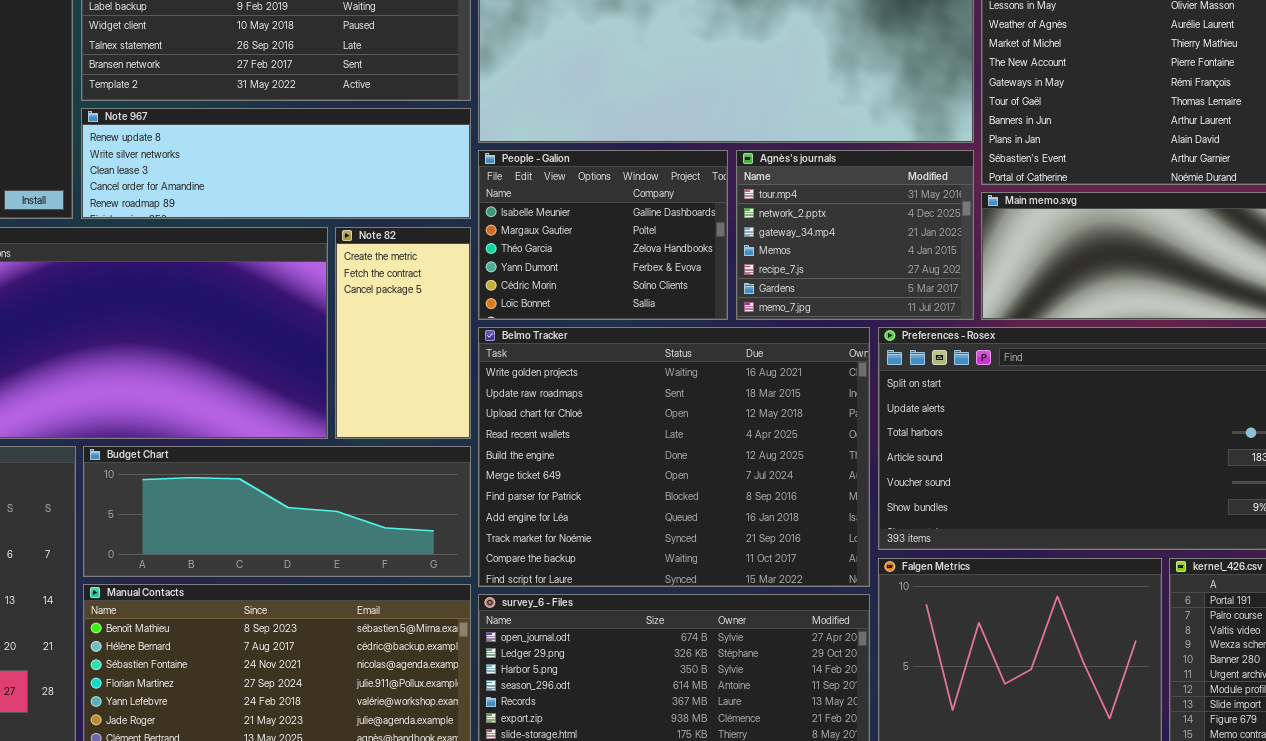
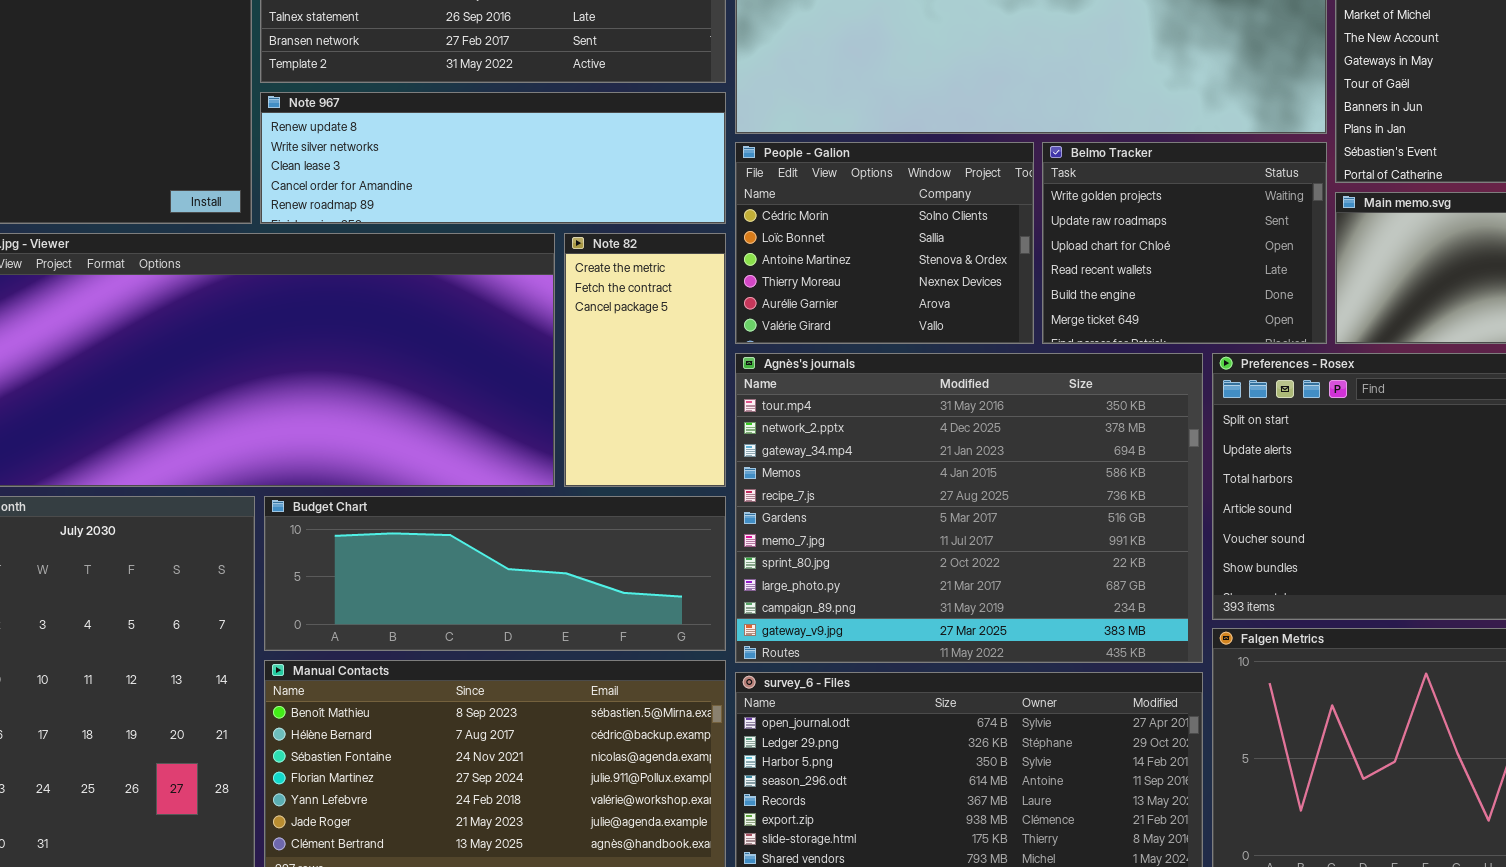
People - Galion: [478,150,728,320] -> [735,142,1034,344], scrolled down 4 rows
Agnès's journals: [736,150,974,320] -> [735,353,1203,663], moved, resized
Belmo Tracker: [478,327,870,587] -> [1042,142,1327,344], moved, resized

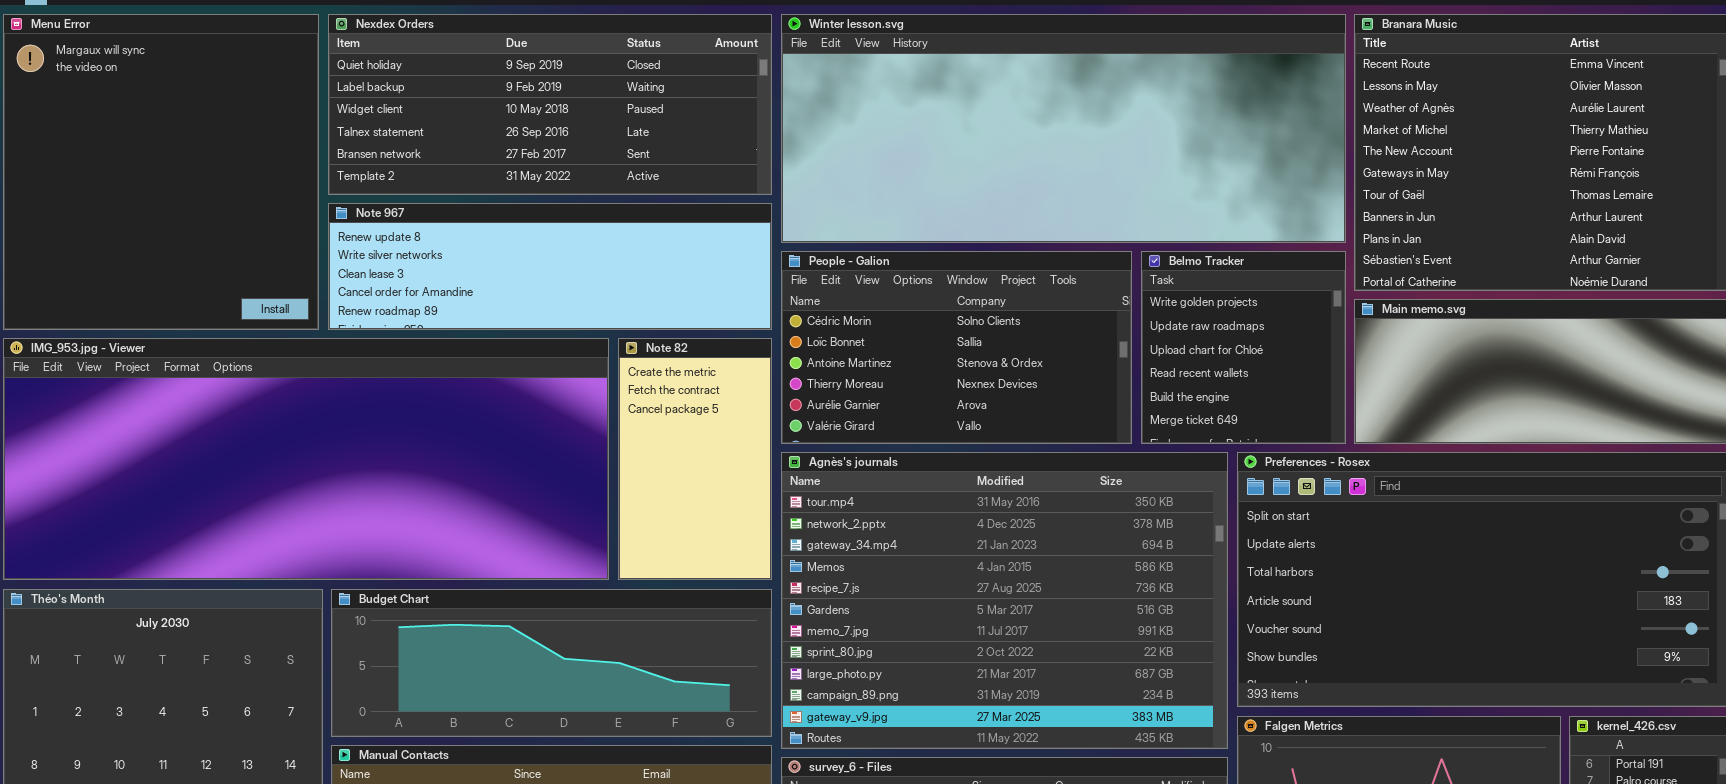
People - Galion: [735,142,1034,344] -> [781,251,1132,444], resized
Belmo Tracker: [1042,142,1327,344] -> [1141,251,1346,444], resized

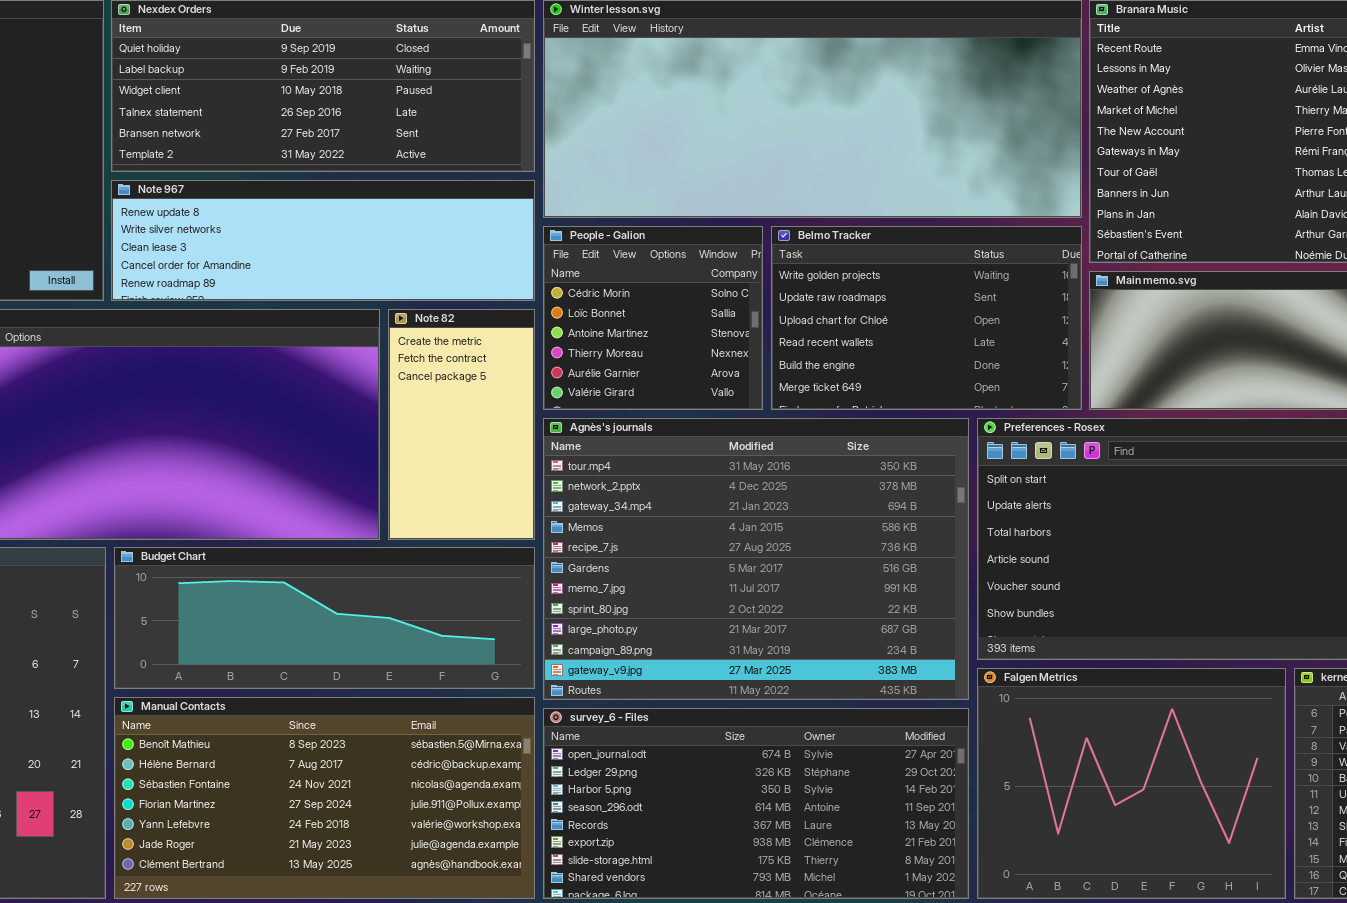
People - Galion: [781,251,1132,444] -> [543,226,763,410], resized
Belmo Tracker: [1141,251,1346,444] -> [771,226,1082,410], resized

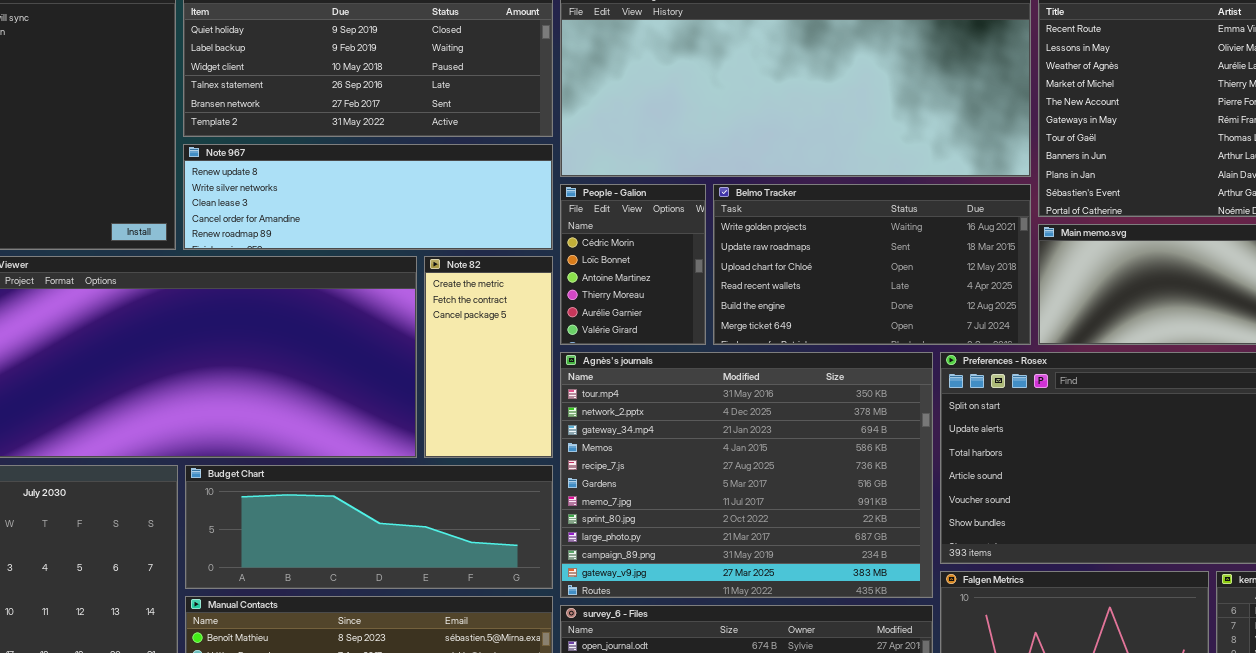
People - Galion: [543,226,763,410] -> [560,184,706,345], resized
Belmo Tracker: [771,226,1082,410] -> [713,184,1031,345], resized

